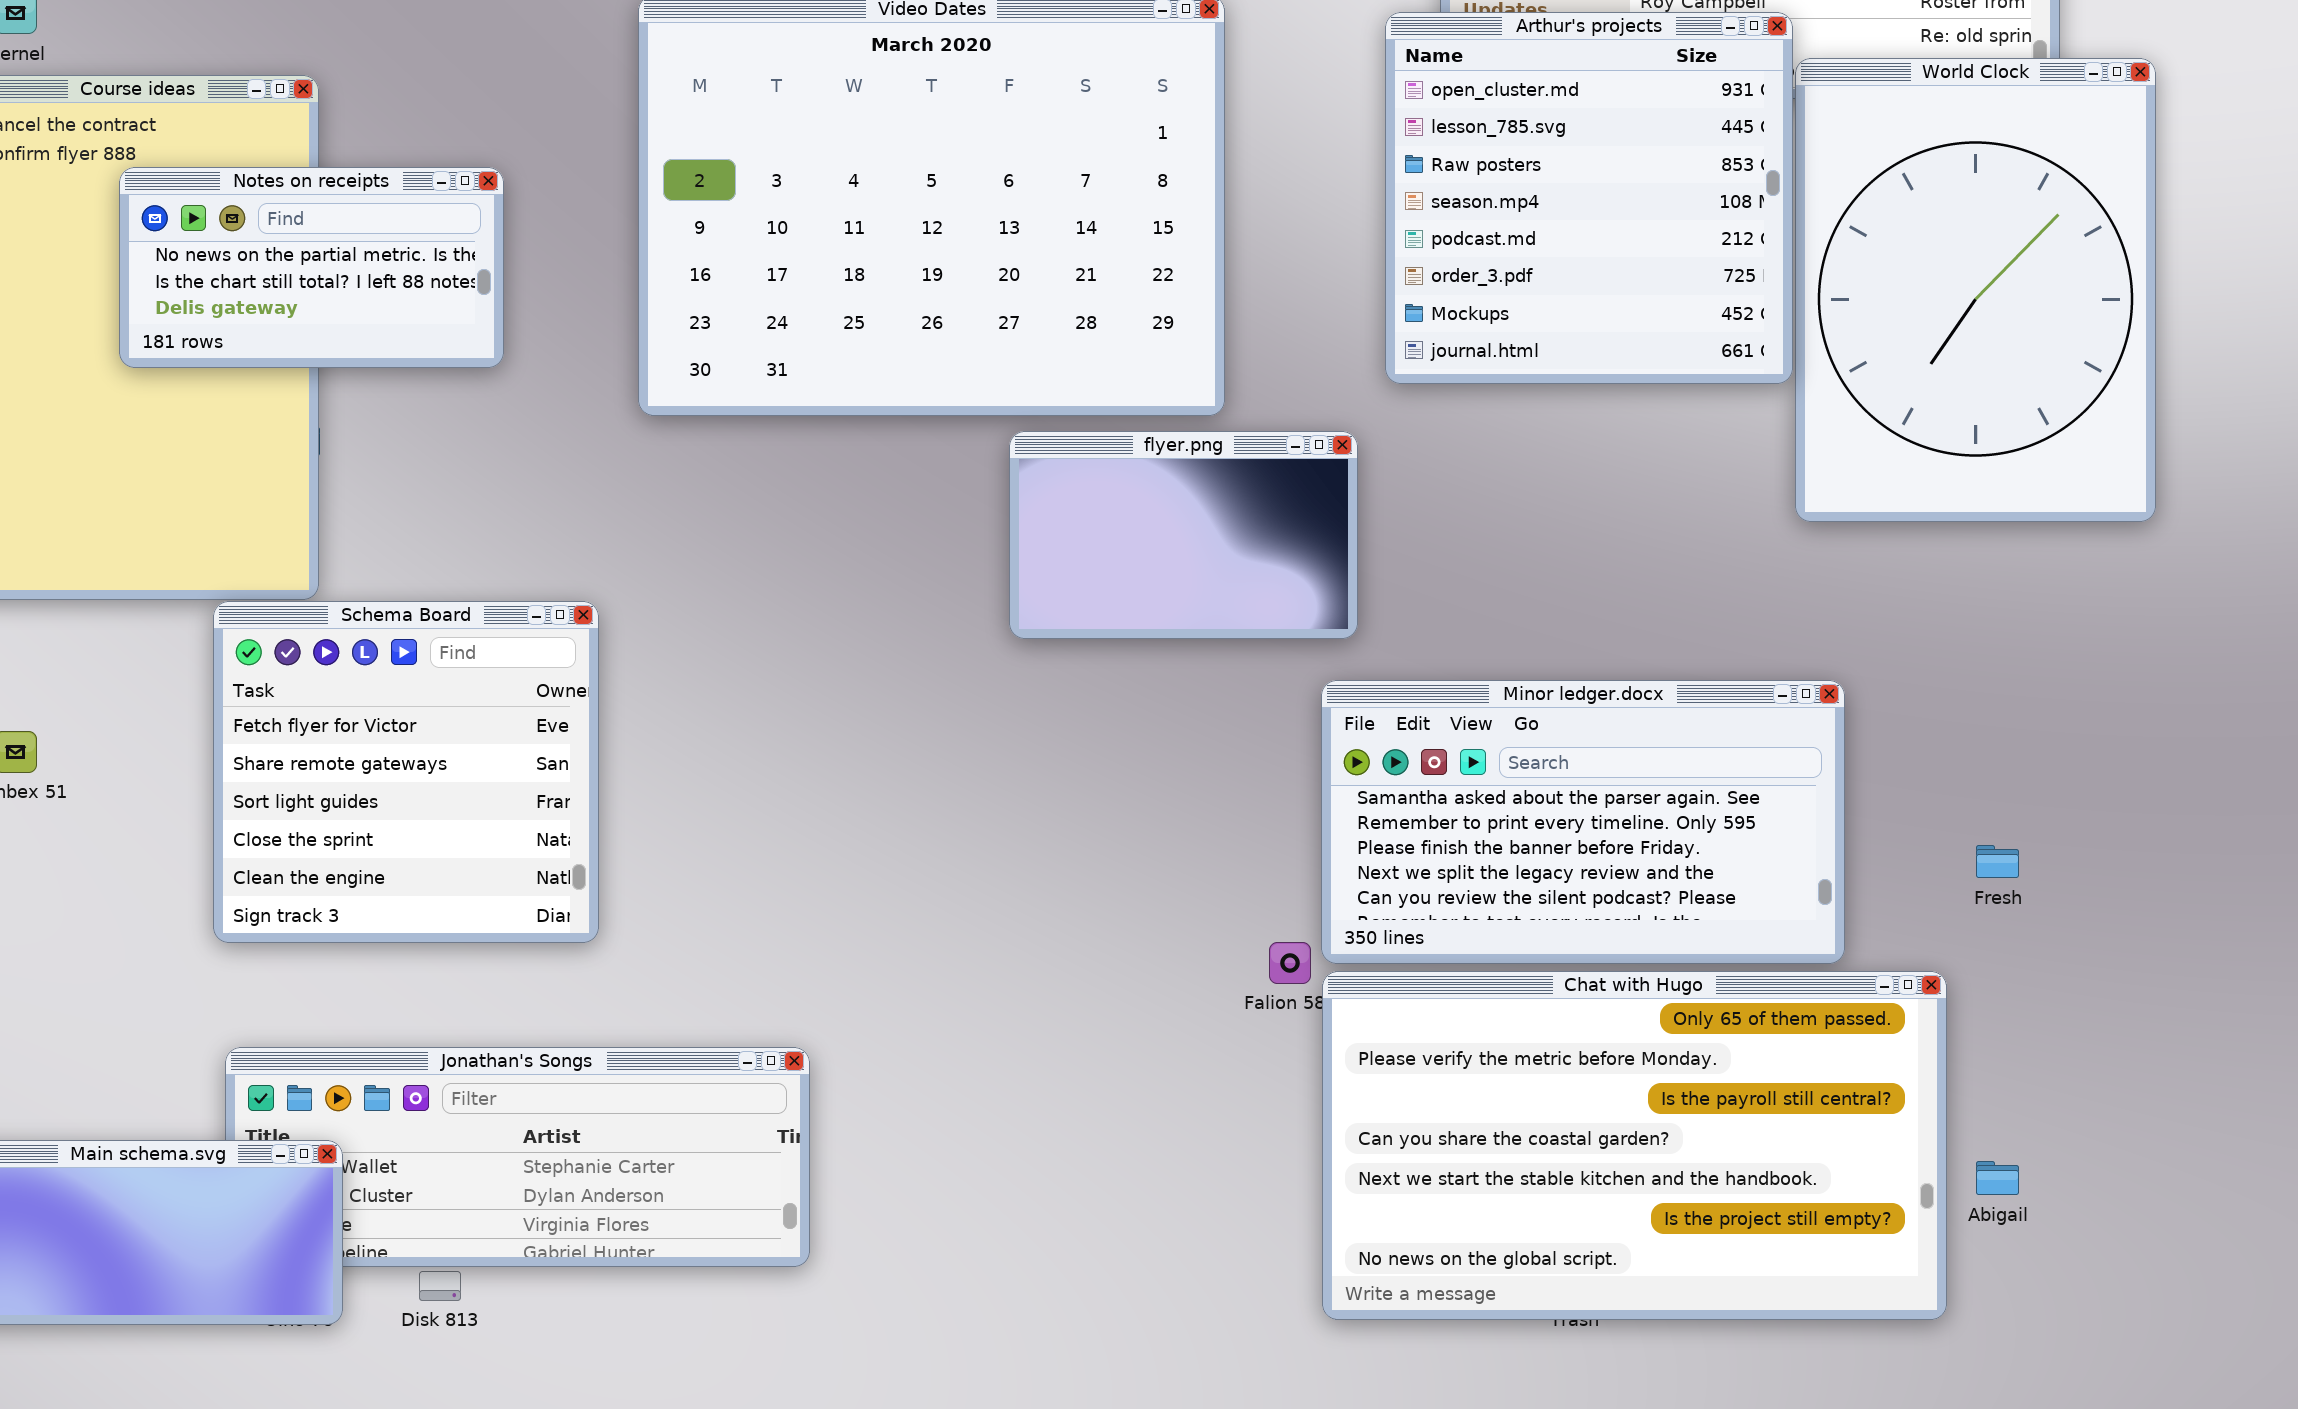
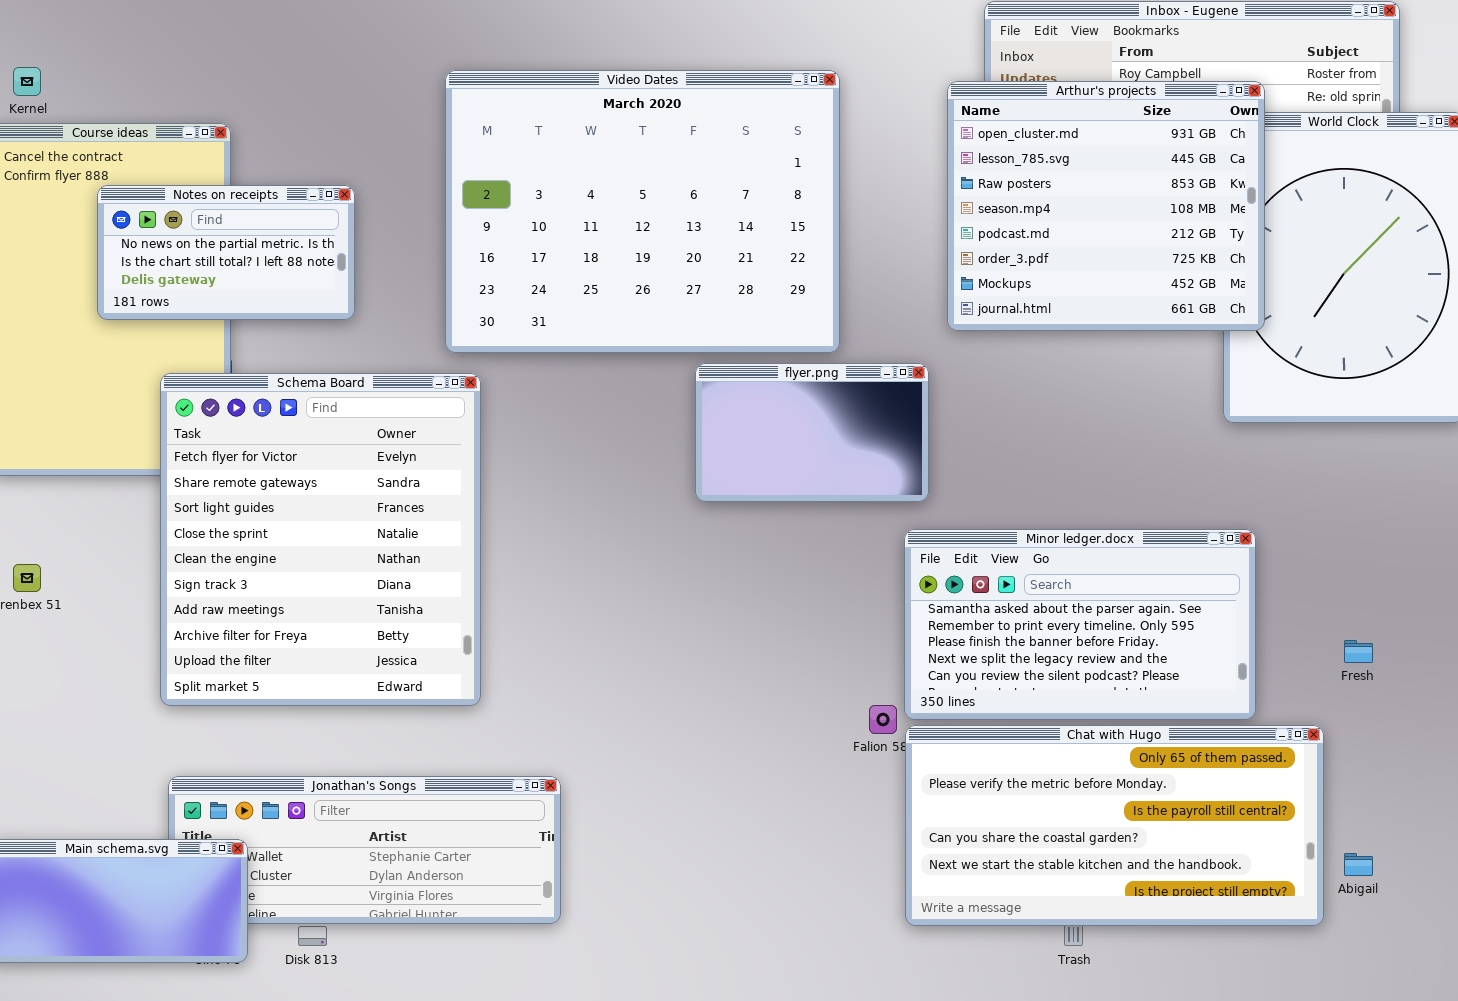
Arthur's projects: [1385,12,1793,384] -> [947,81,1265,331], resized
Schema Board: [213,601,599,943] -> [160,373,481,706], resized
Chat with Hugo: [1322,971,1947,1320] -> [905,725,1324,926], resized

